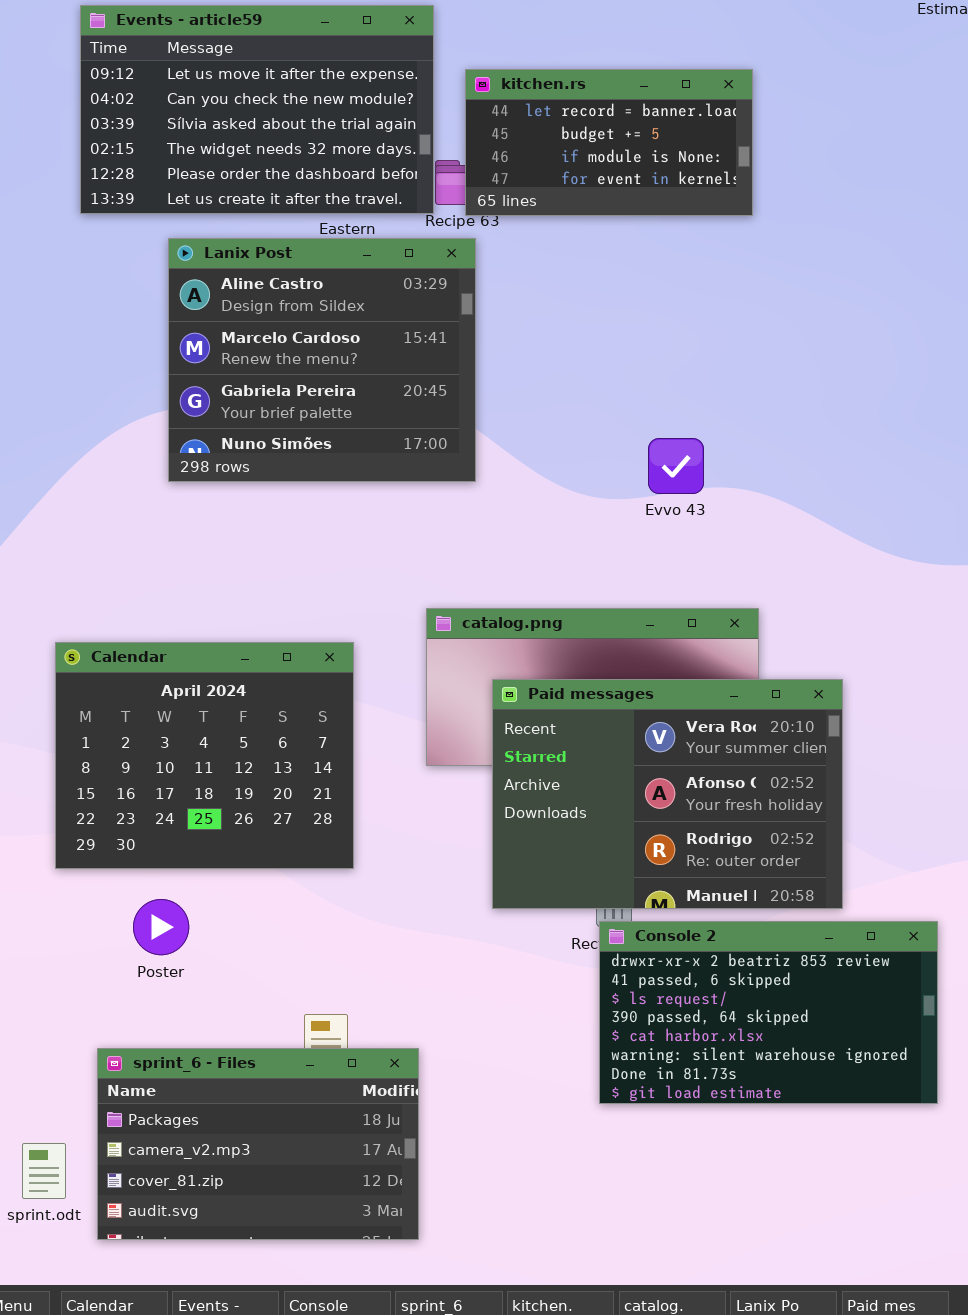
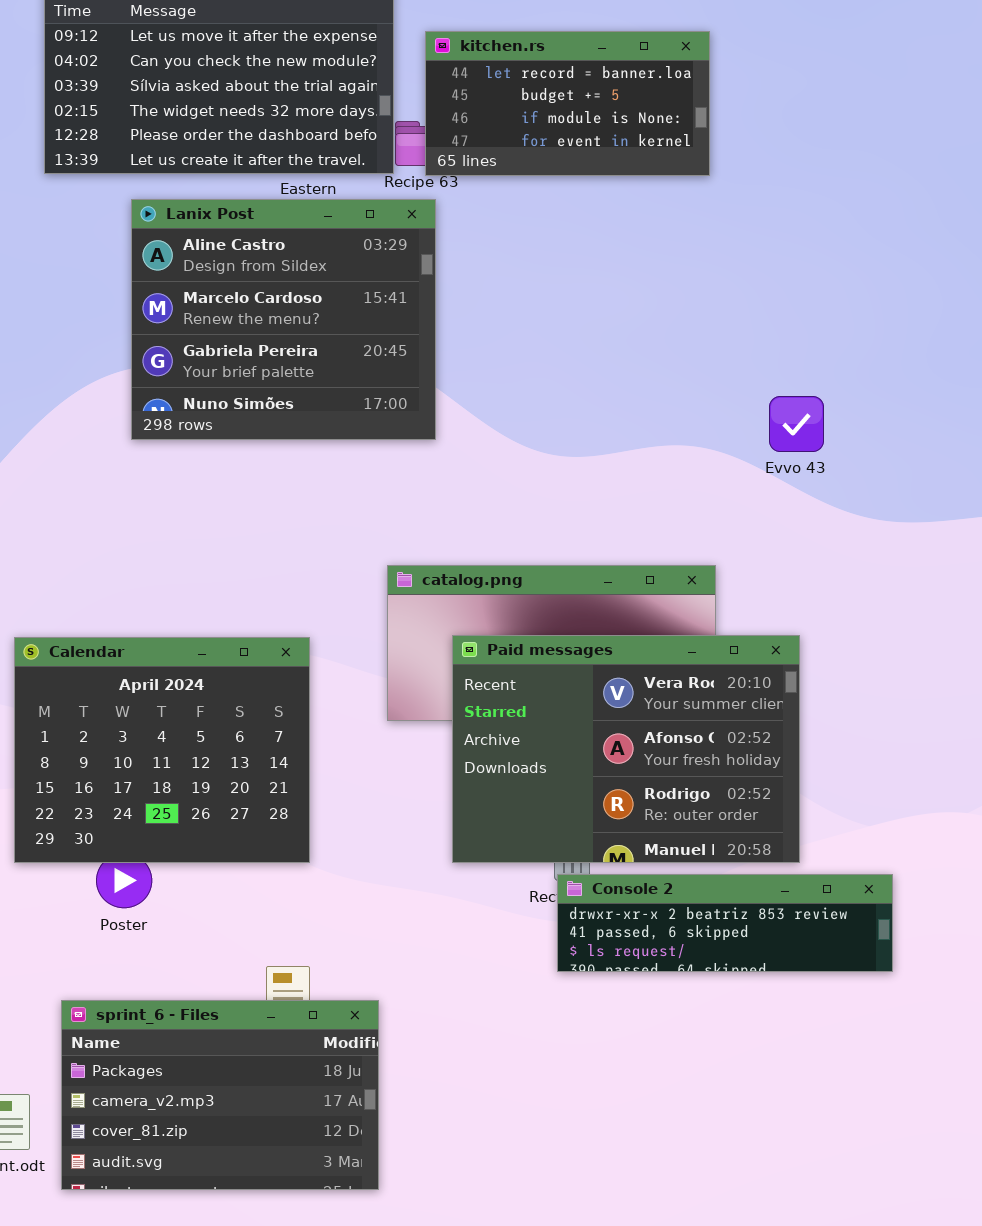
Evvo 43: [648,438,704,494] -> [769,396,824,452], moved
Calendar: [55,642,354,869] -> [14,637,310,863], moved
Console 2: [599,921,938,1104] -> [557,874,893,972], resized

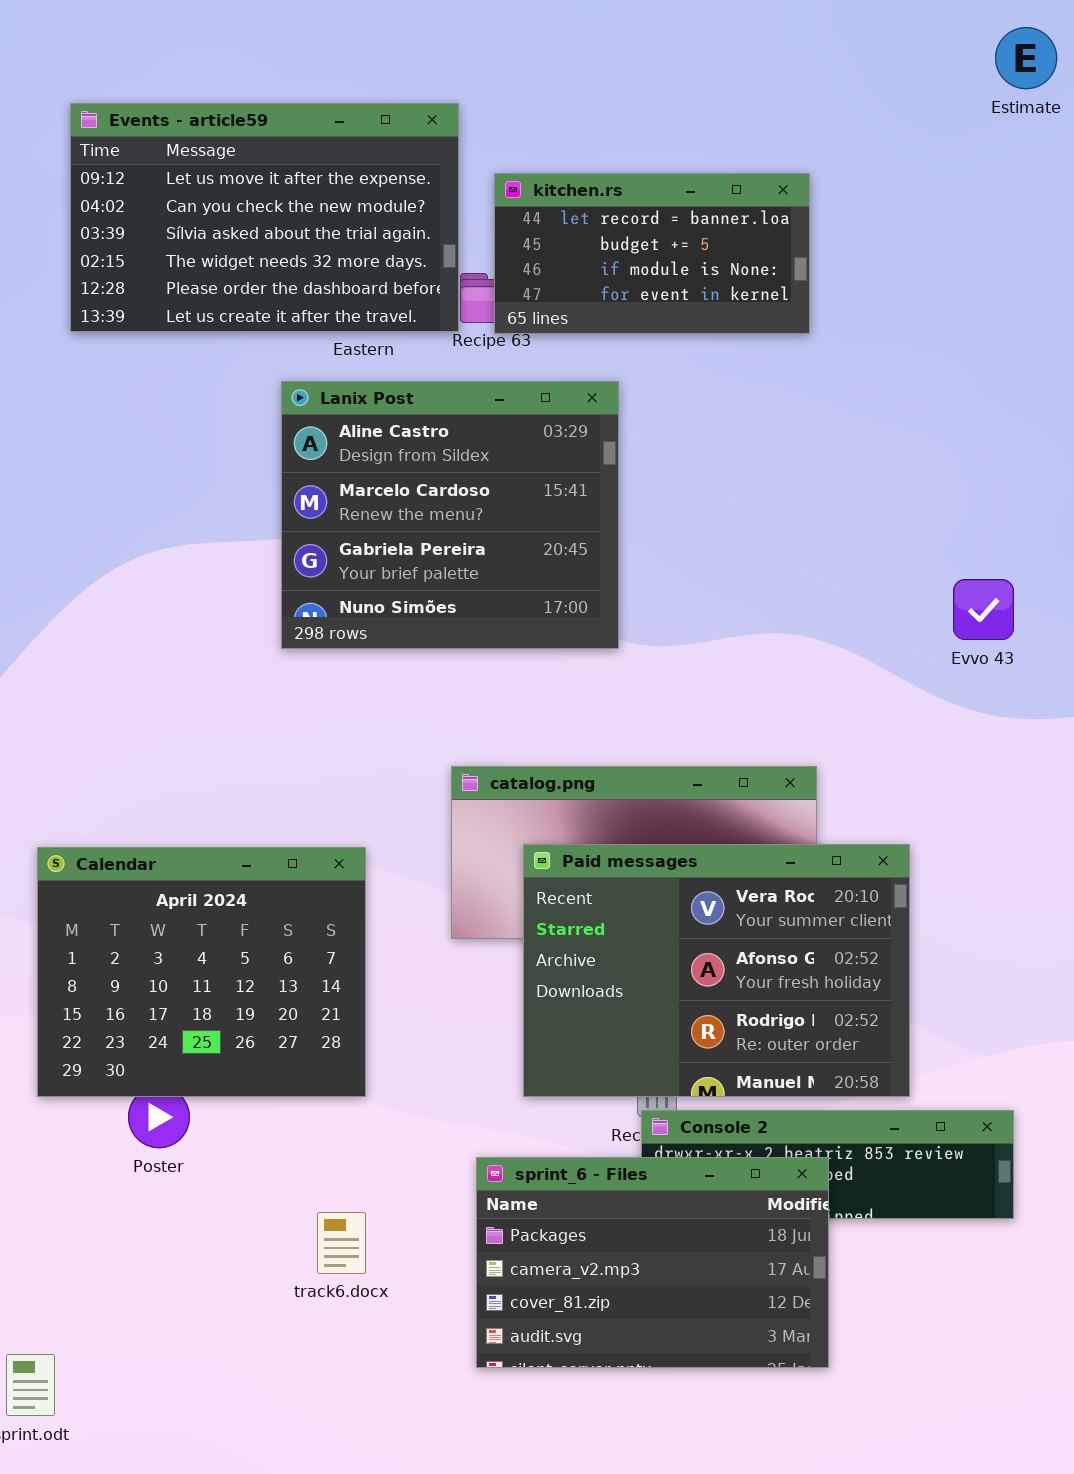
Lanix Post: [131,199,436,440] -> [281,381,619,649], moved
Evvo 43: [769,396,824,452] -> [953,579,1014,640], moved
sprint_6 - Files: [61,1000,379,1190] -> [476,1157,829,1368], moved

